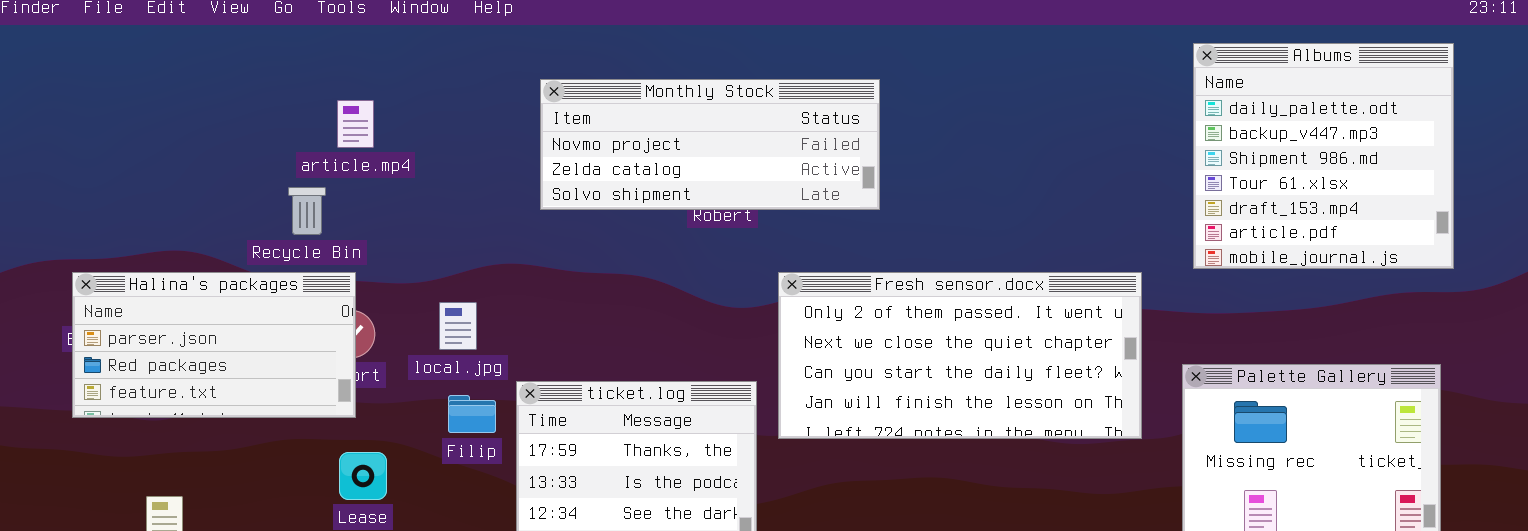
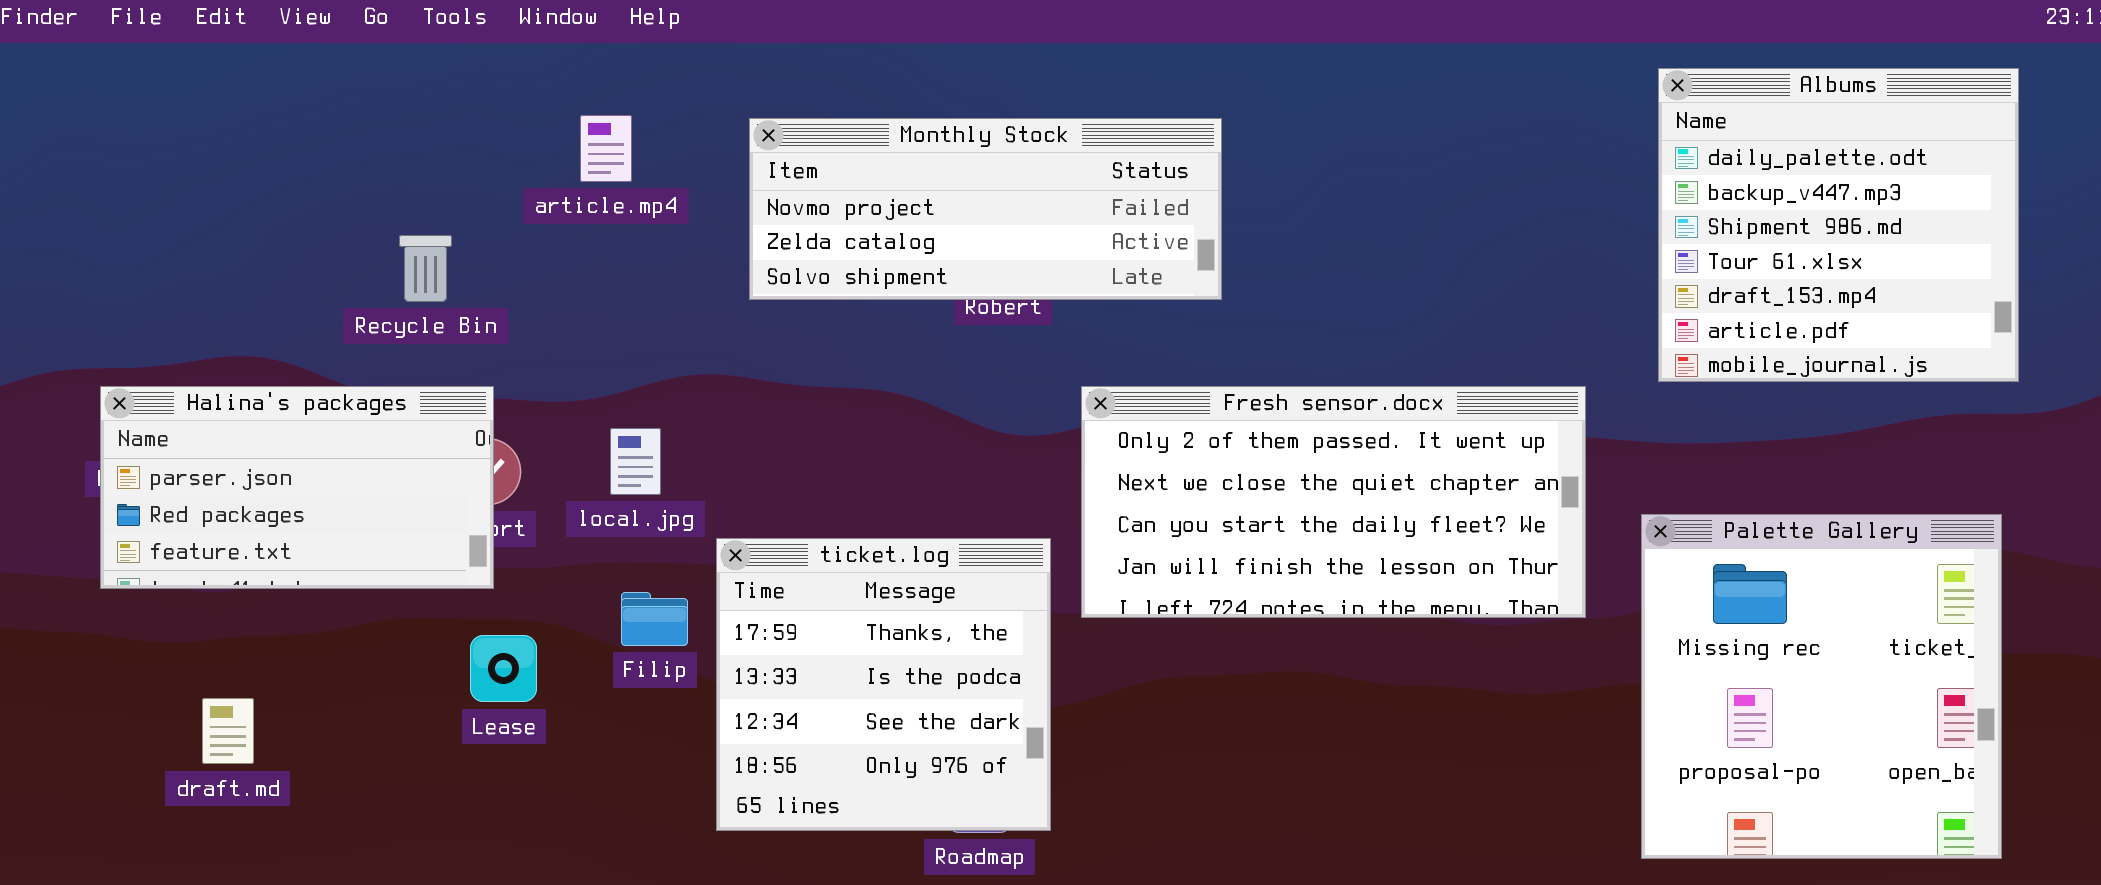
article.mp4: [337,100,374,148] -> [580,115,632,182], moved
Recycle Bin: [288,187,326,235] -> [399,235,452,302], moved
Filip: [448,395,496,433] -> [621,592,688,646], moved

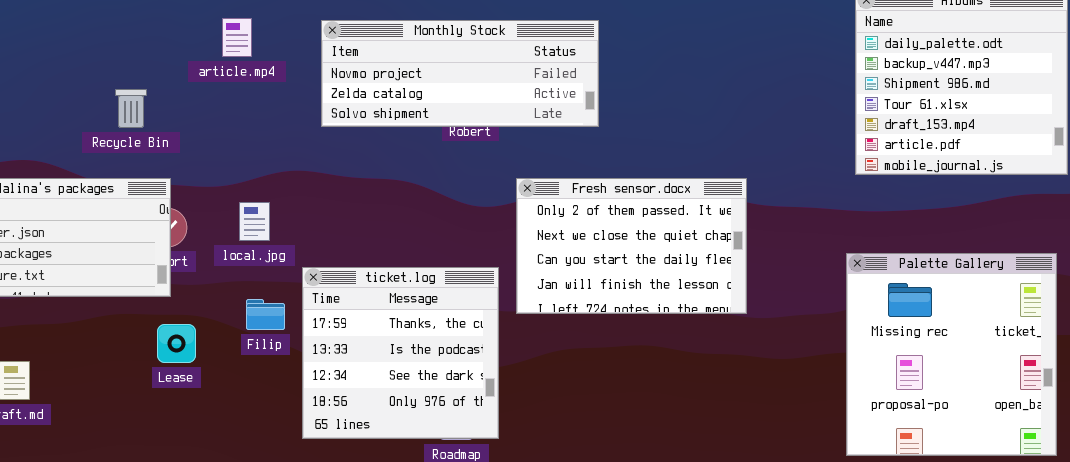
Fresh sensor.docx: [1081,386,1586,618] -> [516,178,747,314], resized

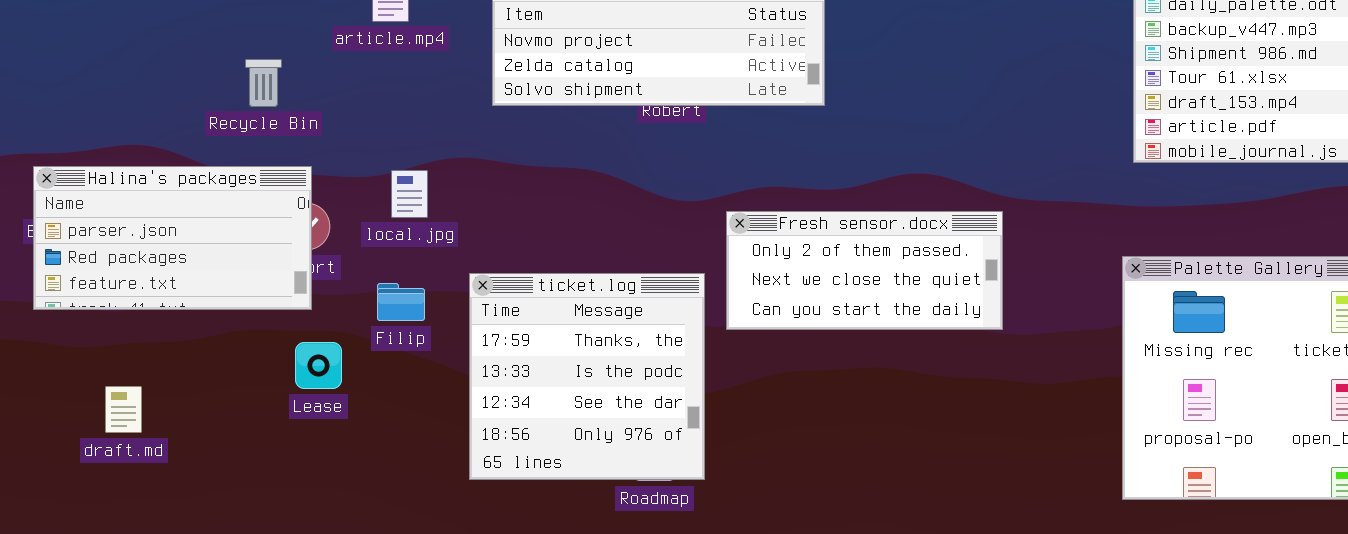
Fresh sensor.docx: [516,178,747,314] -> [726,211,1003,330], resized
local.jpg: [239,202,270,241] -> [391,170,428,218], moved
Filip: [246,299,285,330] -> [377,283,425,321], moved

